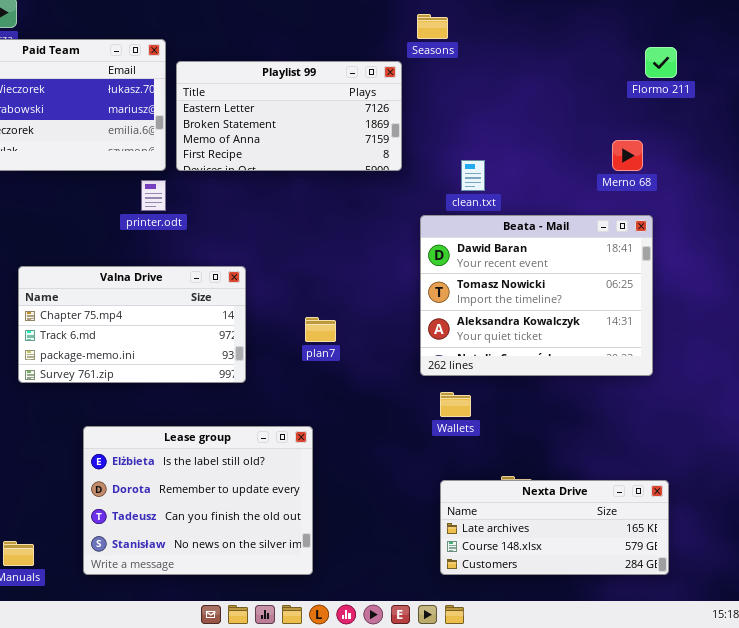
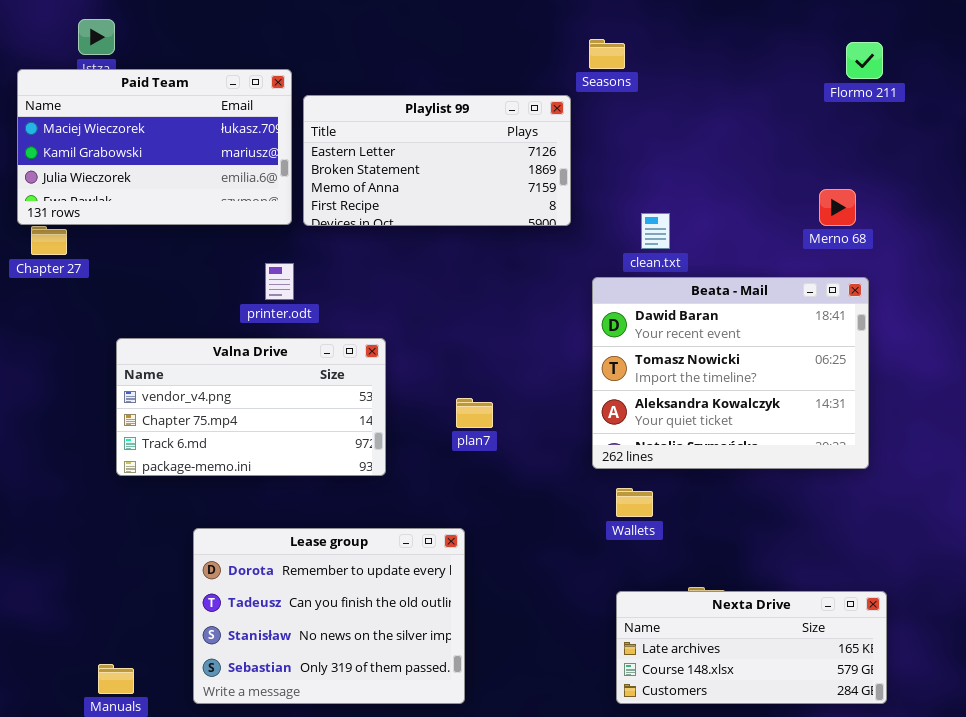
Flormo 211: [645,47,677,78] -> [846,42,883,79], moved
printer.odt: [141,180,166,211] -> [265,263,294,300], moved
Valna Drive: [18,266,246,383] -> [116,338,386,476], scrolled up 1 row
Lease group: [83,426,313,575] -> [193,528,465,704], scrolled down 1 row

